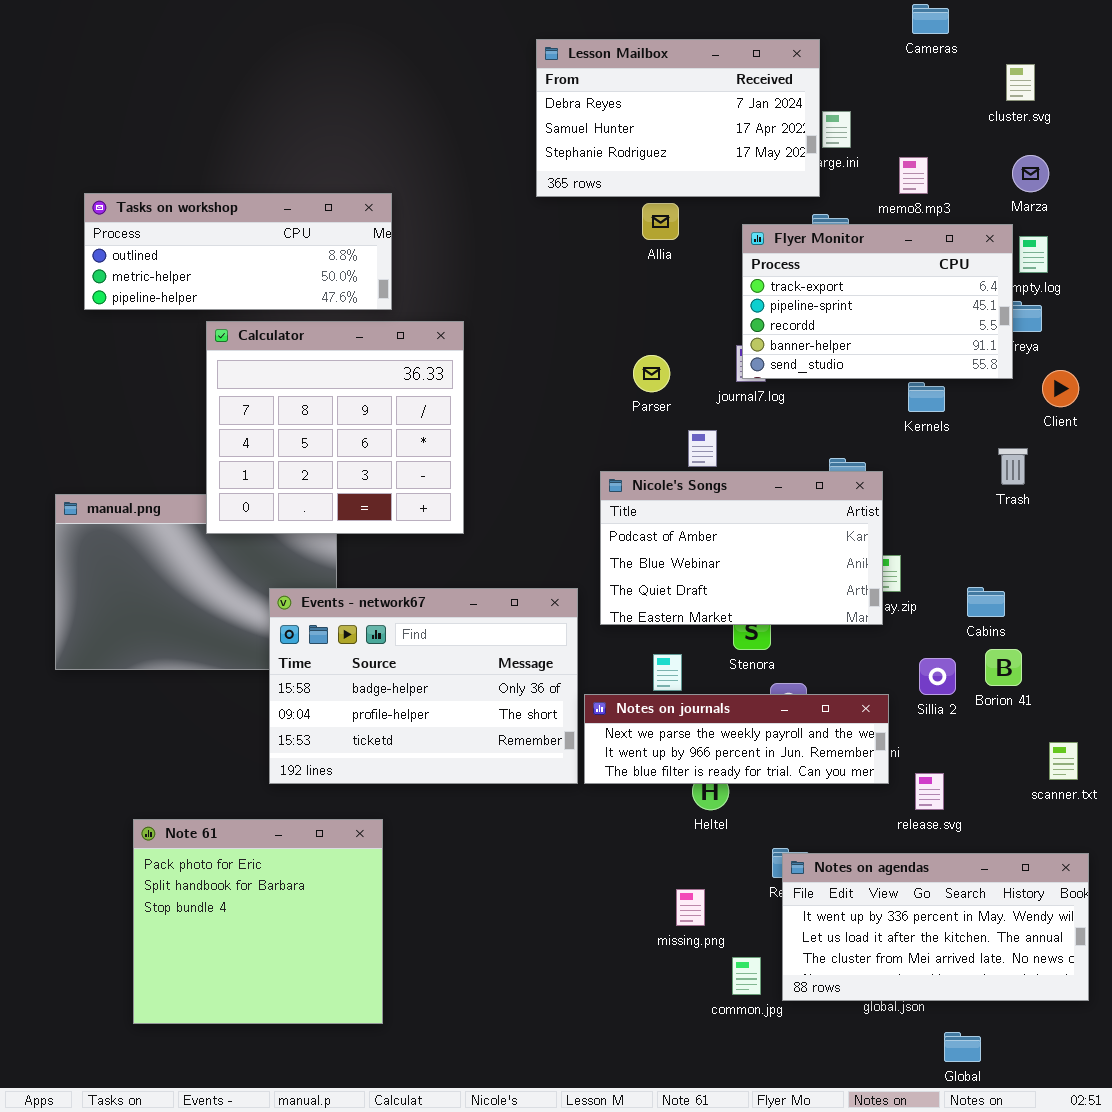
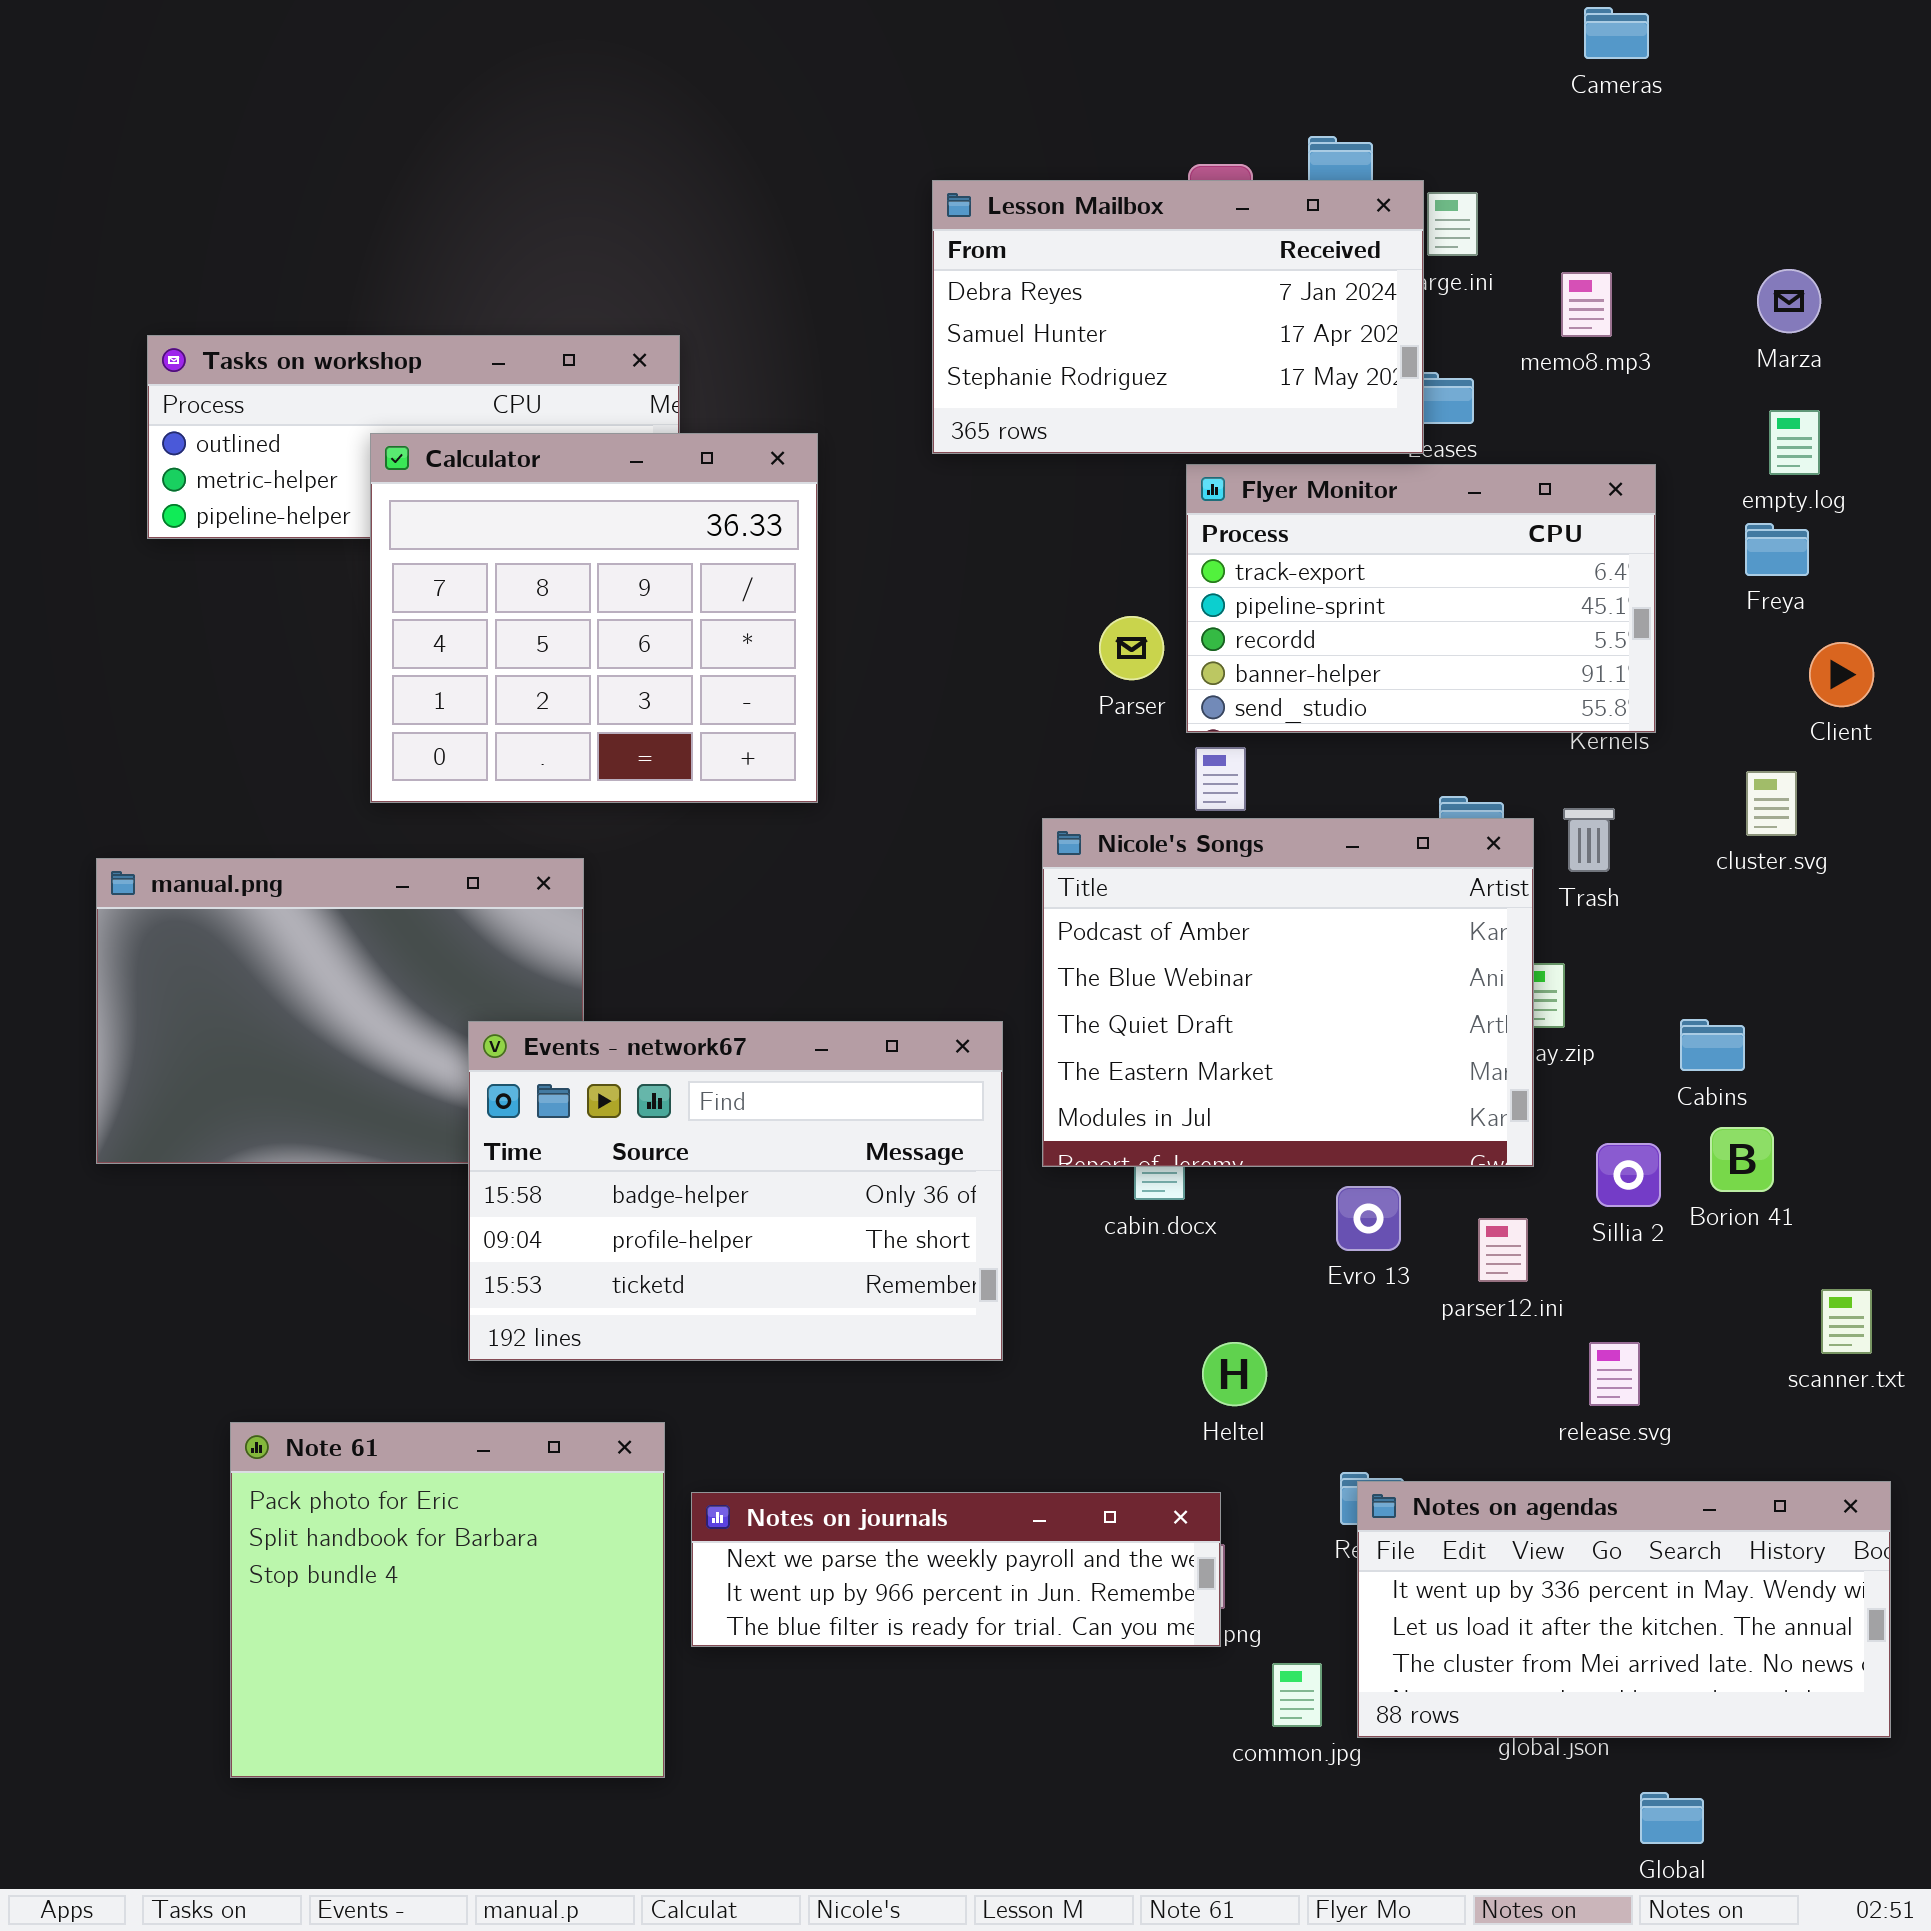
Lesson Mailbox: [536,39,820,197] -> [932,180,1424,454], moved
cluster.svg: [1006,64,1035,101] -> [1746,771,1797,836], moved
Flyer Monitor: [742,224,1013,379] -> [1186,464,1656,733], moved
Calculator: [206,321,464,534] -> [370,433,818,803], moved
Trash: [998,448,1028,485] -> [1563,808,1615,872], moved
Nicole's Songs: [600,471,883,625] -> [1042,818,1534,1167], resized
Notes on journals: [584,694,889,784] -> [691,1492,1221,1647], moved

